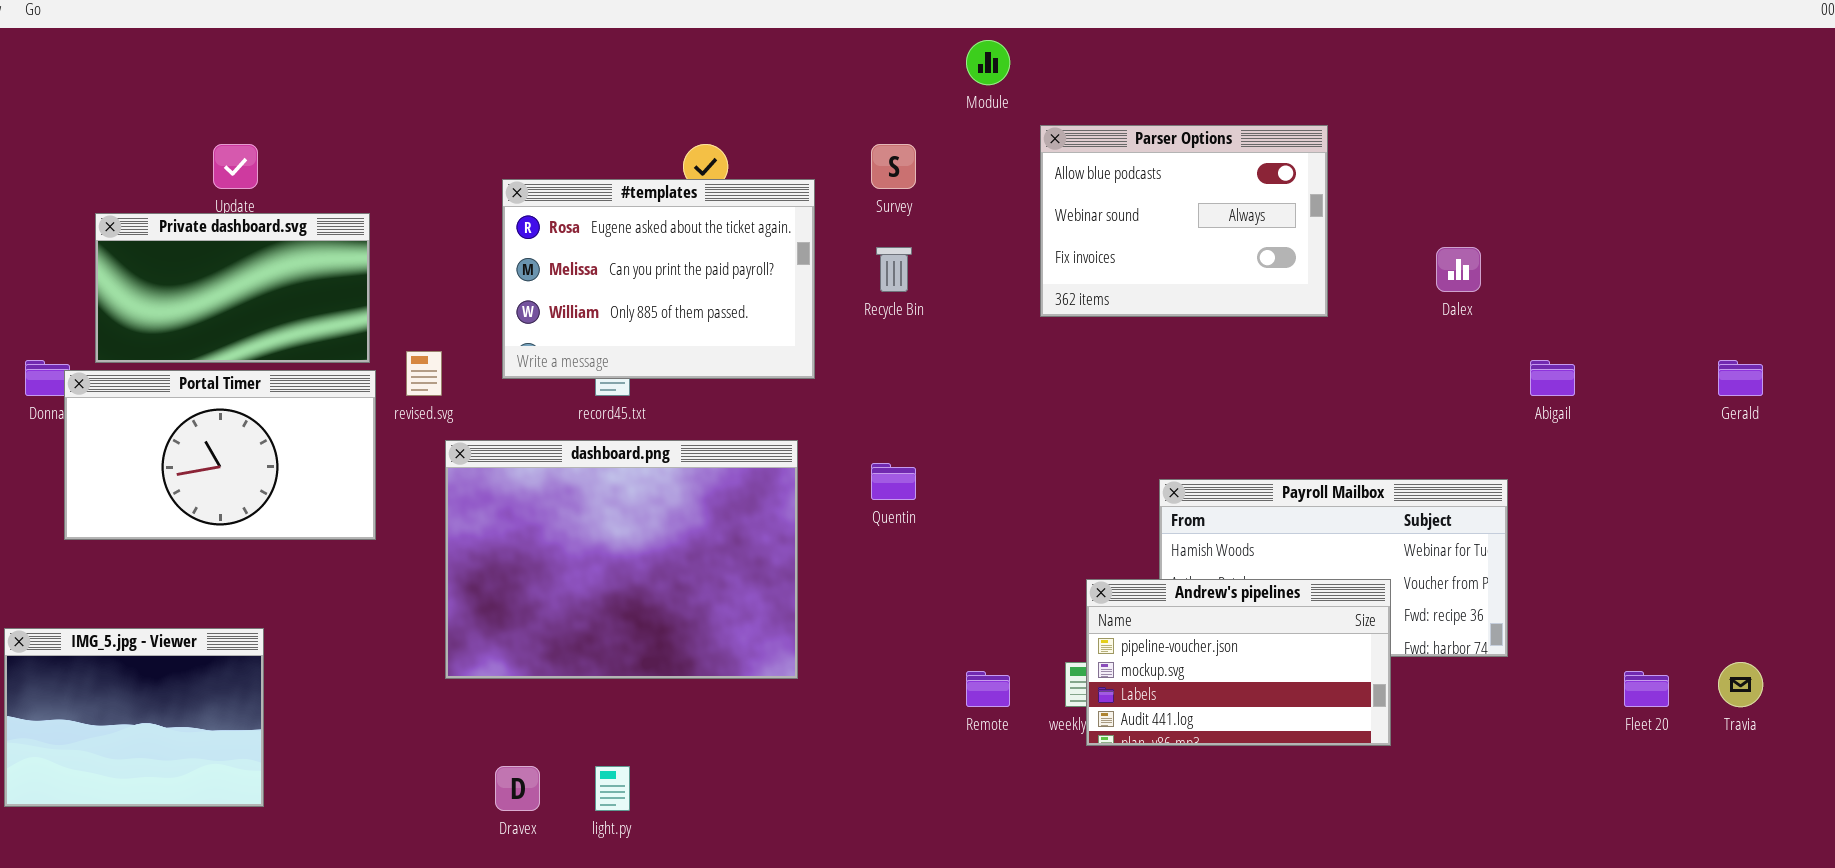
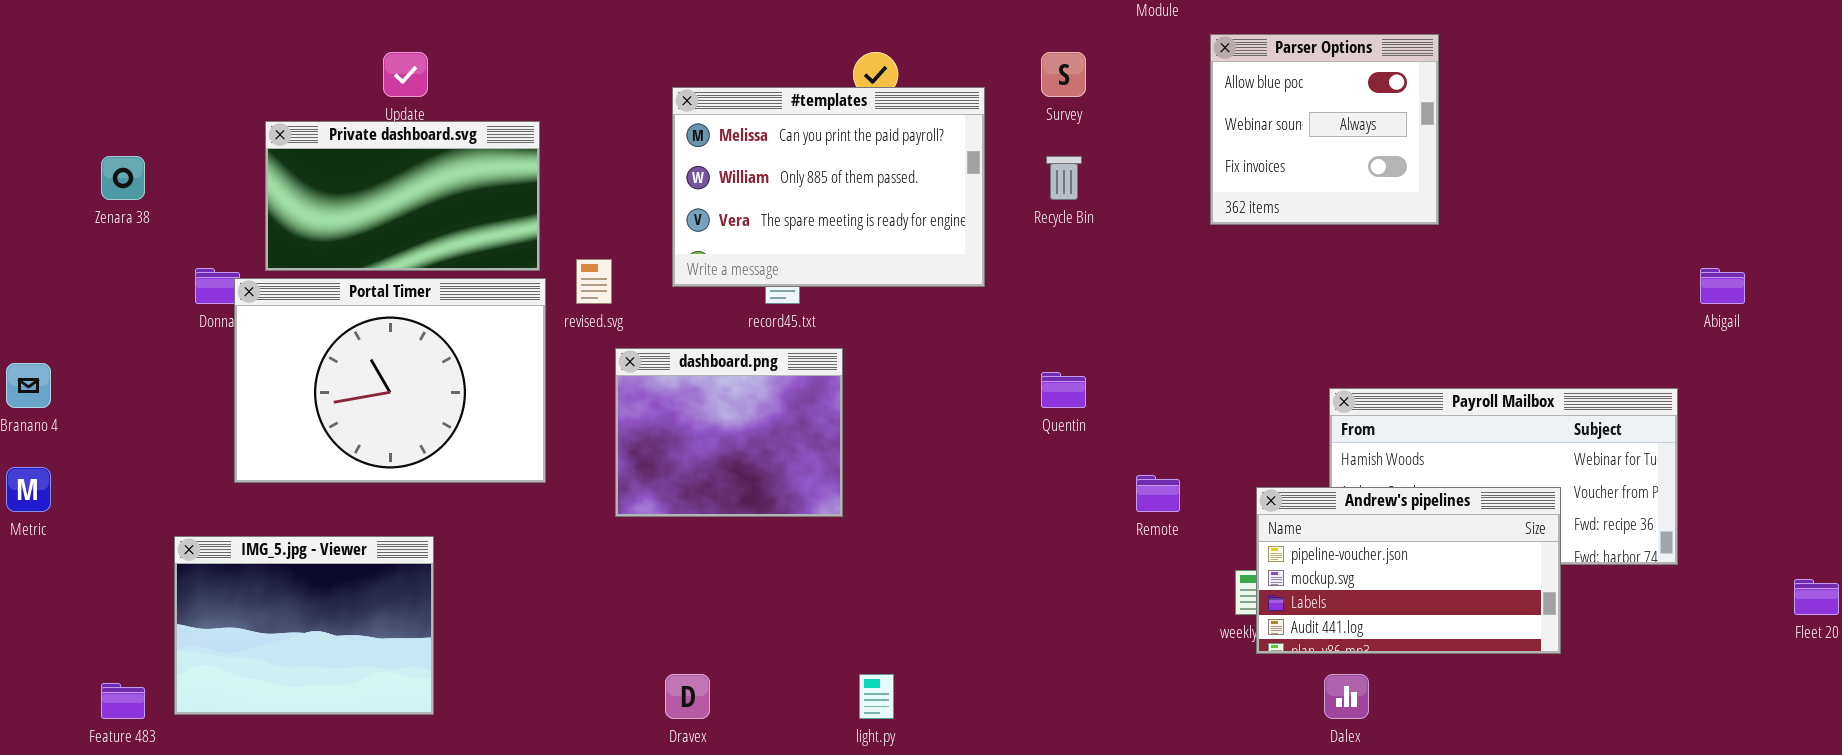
Parser Options: [1040,125,1328,317] -> [1210,34,1439,225], resized
#templates: [502,179,815,379] -> [672,87,985,287], scrolled down 1 row
Dalex: [1436,247,1481,292] -> [1324,674,1369,719], moved
Portal Timer: [64,370,376,540] -> [234,278,546,483], resized
dashboard.png: [445,440,798,679] -> [615,348,843,517], resized
Remote: [966,671,1010,707] -> [1136,475,1180,512], moved
light.py: [595,766,630,811] -> [859,674,894,719], moved

